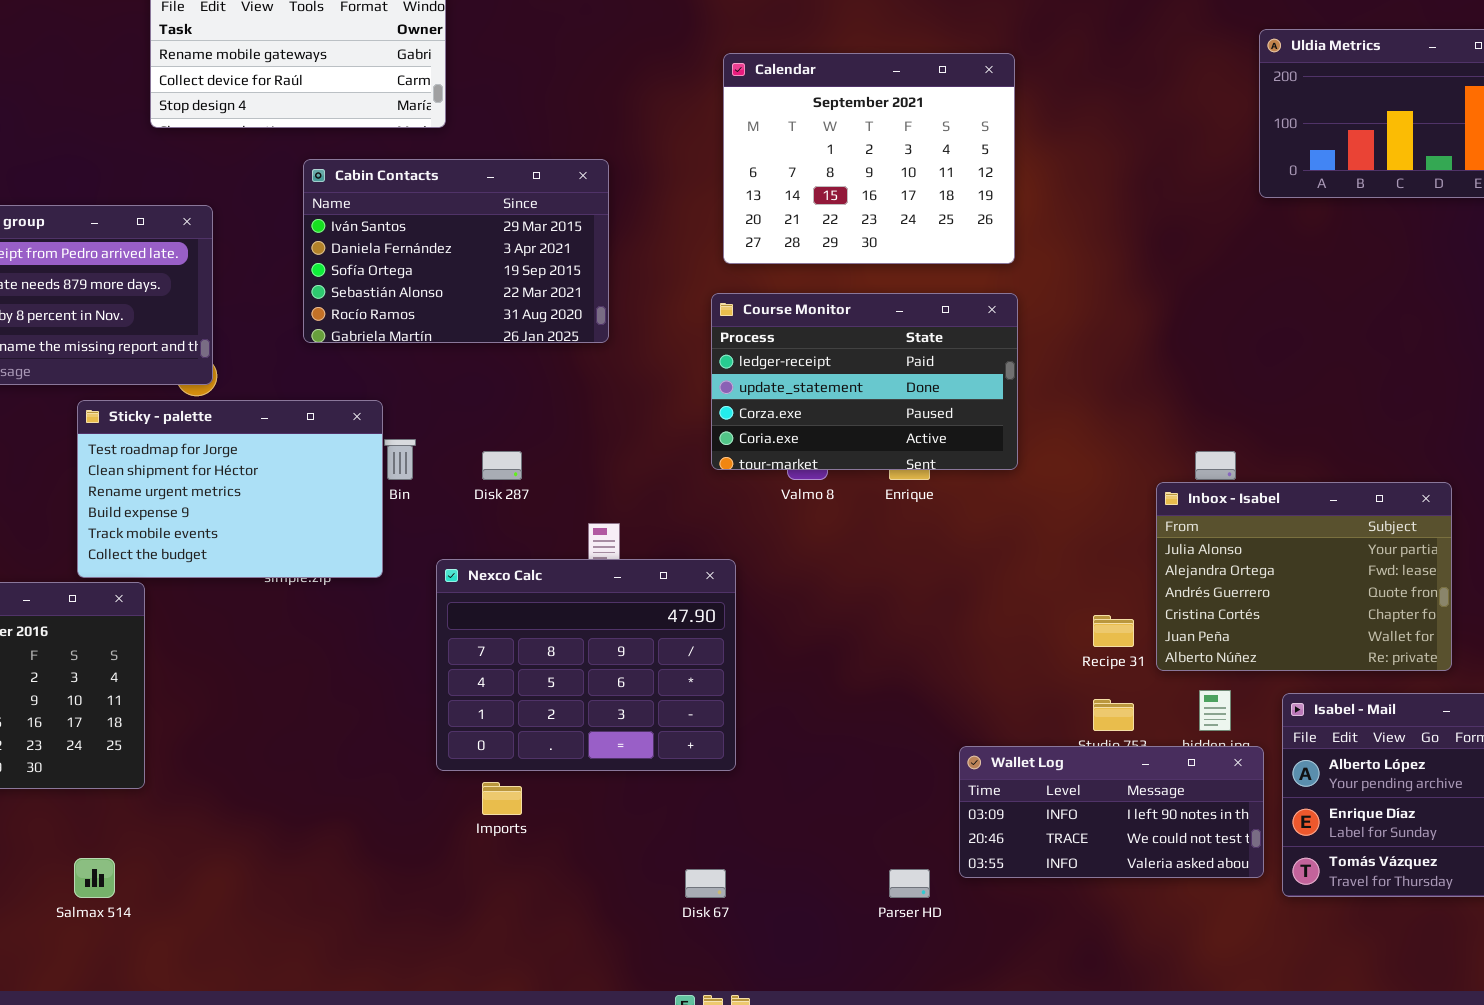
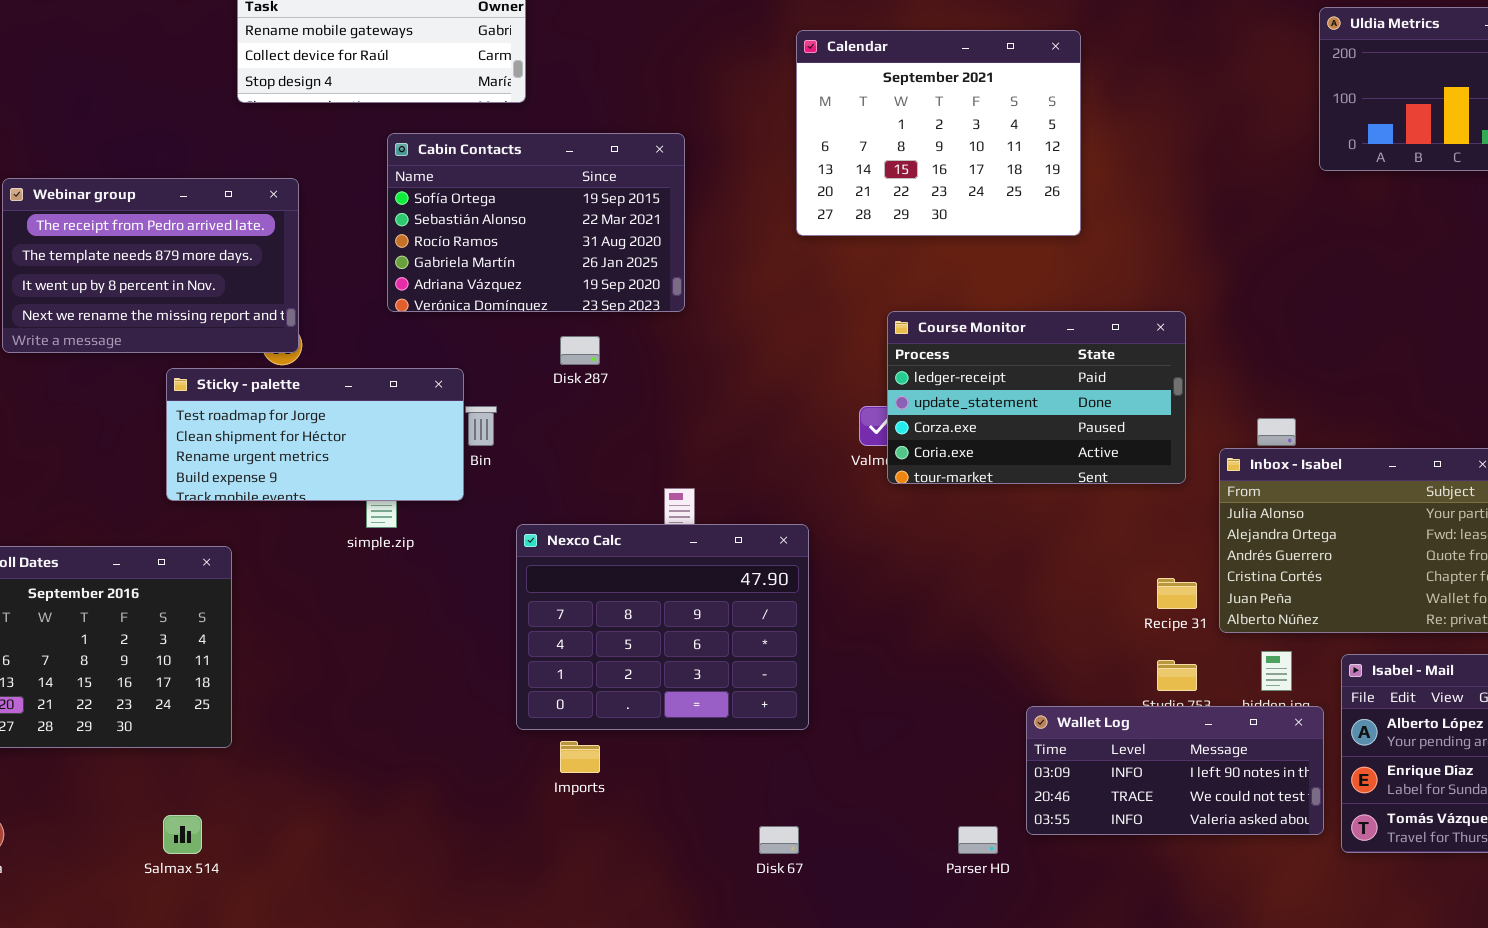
Cabin Contacts: [303,159,609,343] -> [387,133,685,312], scrolled down 2 rows
Course Monitor: [711,293,1018,470] -> [887,311,1186,484], moved
Sticky - palette: [77,400,383,578] -> [166,368,464,501], resized
Disk 287: [482,451,522,480] -> [560,336,600,365], moved

